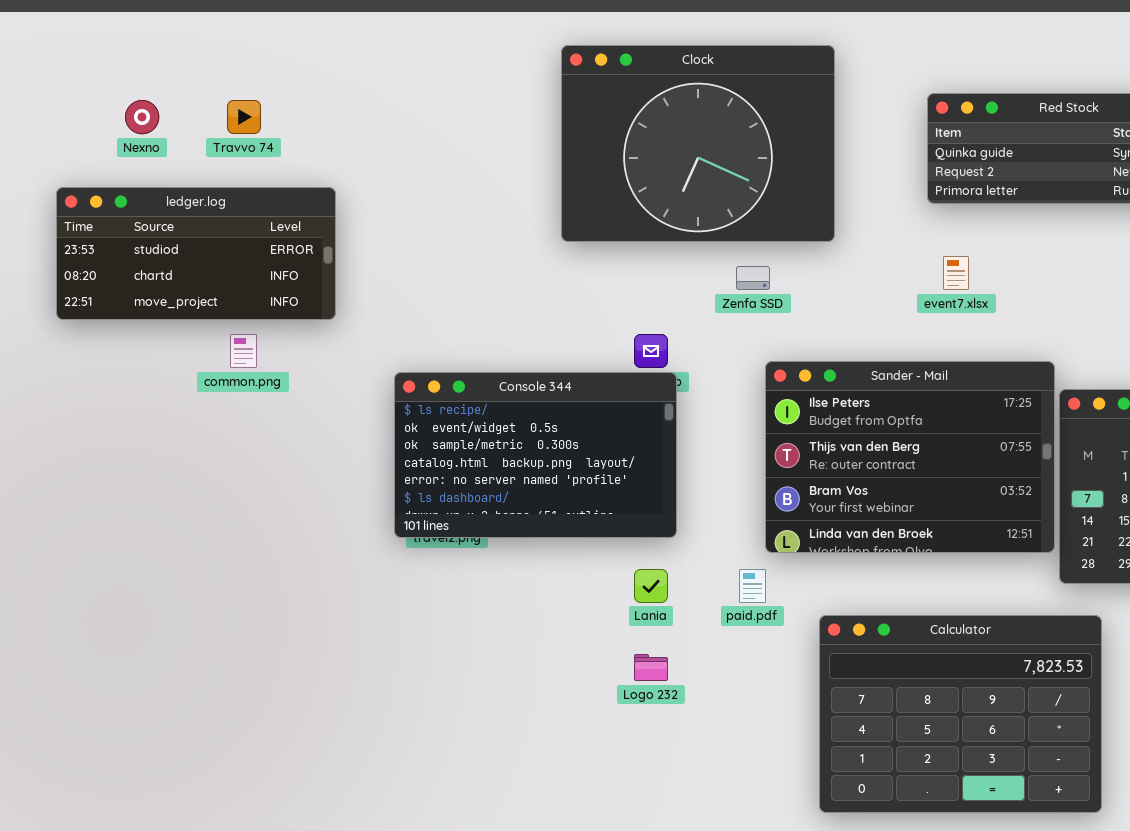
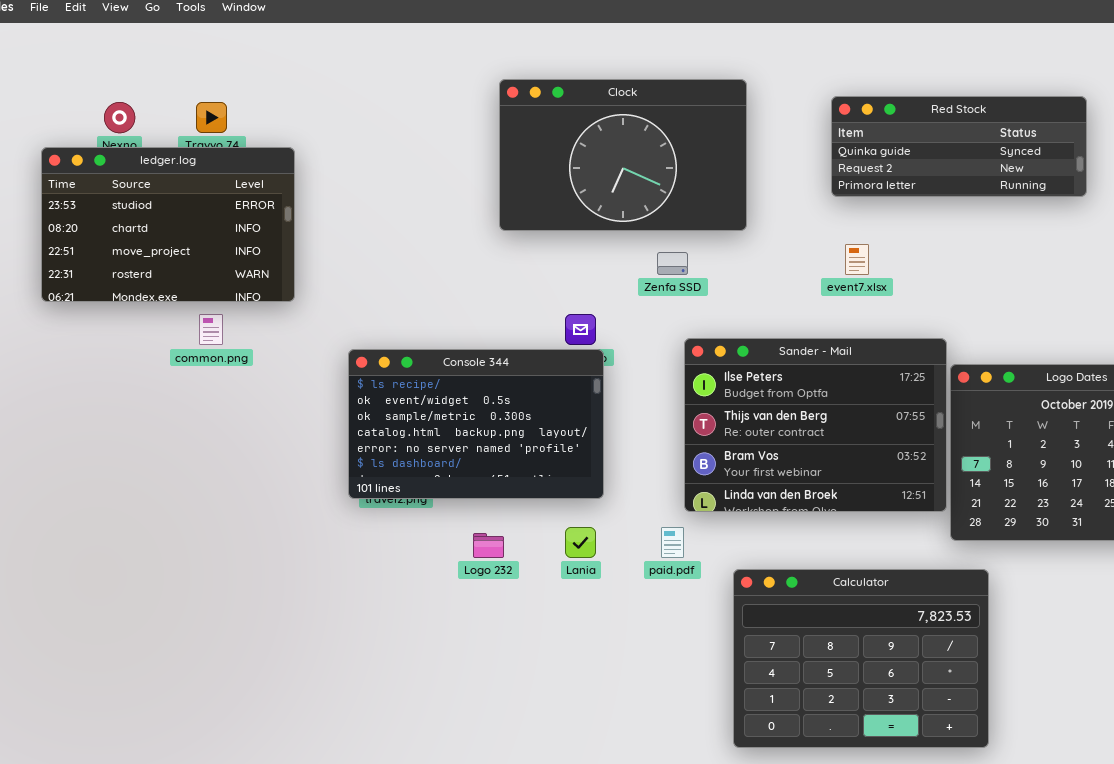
Clock: [561,45,835,242] -> [499,79,747,231], resized
ledger.log: [56,187,336,320] -> [41,147,295,302], resized
Logo 232: [634,654,668,681] -> [473,533,504,558], moved

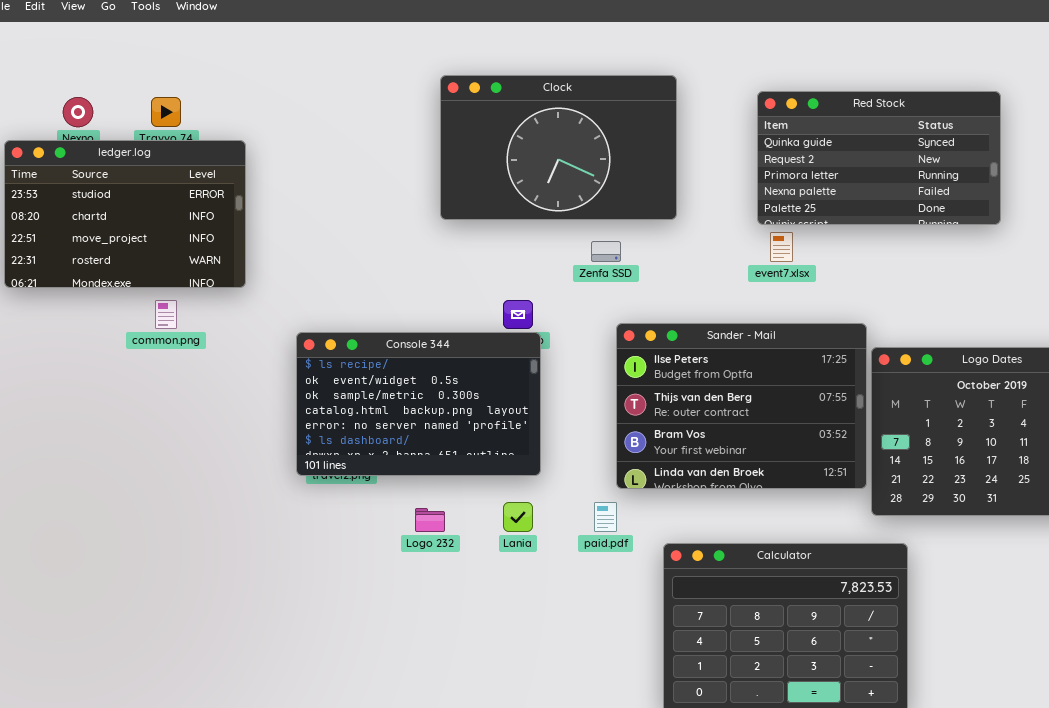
Red Stock: [831,96,1087,197] -> [757,91,1001,225], resized

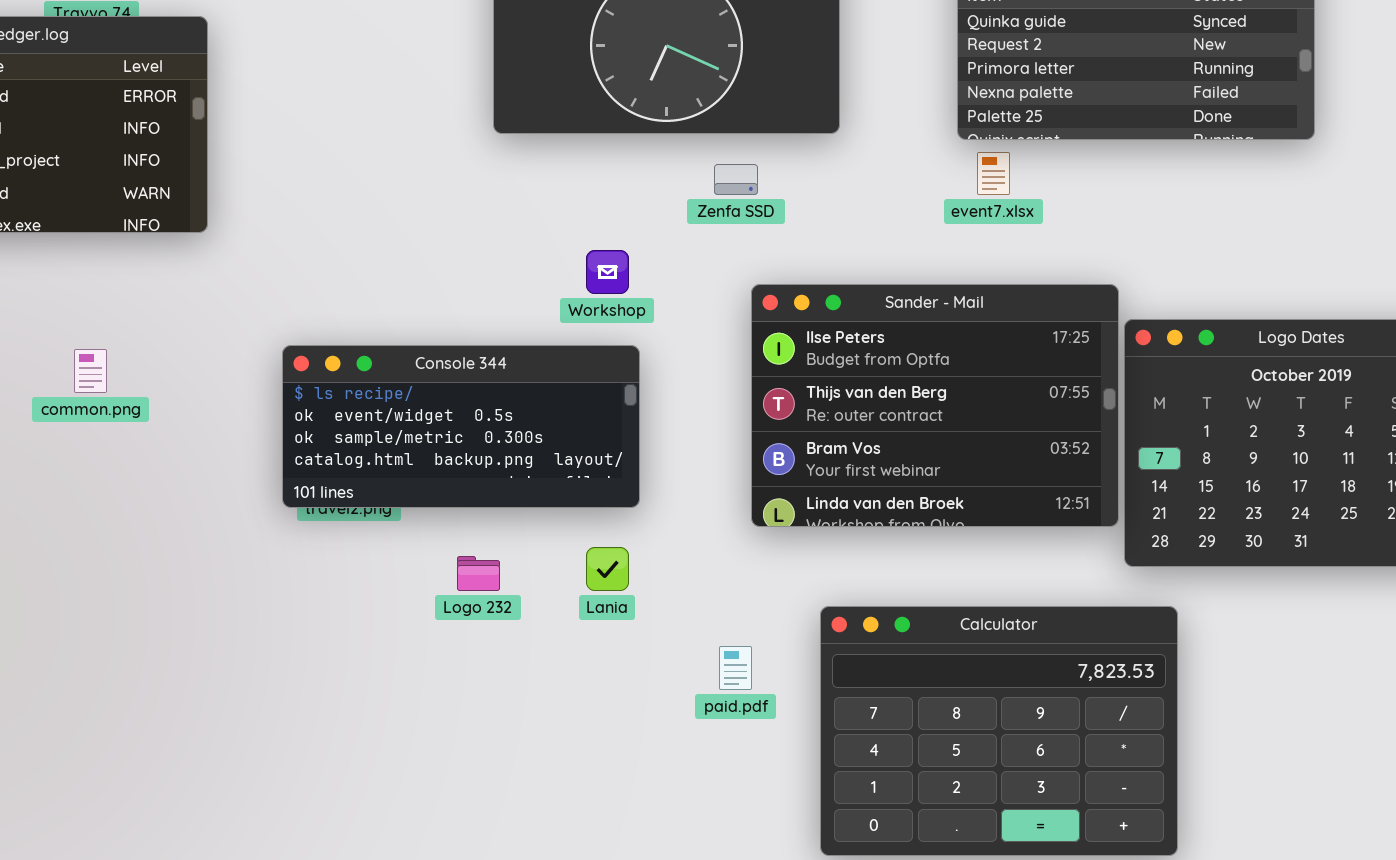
common.png: [155,300,177,329] -> [74,349,107,393], moved
Console 344: [296,332,541,476] -> [282,345,640,508], resized
paid.pdf: [594,502,617,532] -> [719,646,752,690], moved

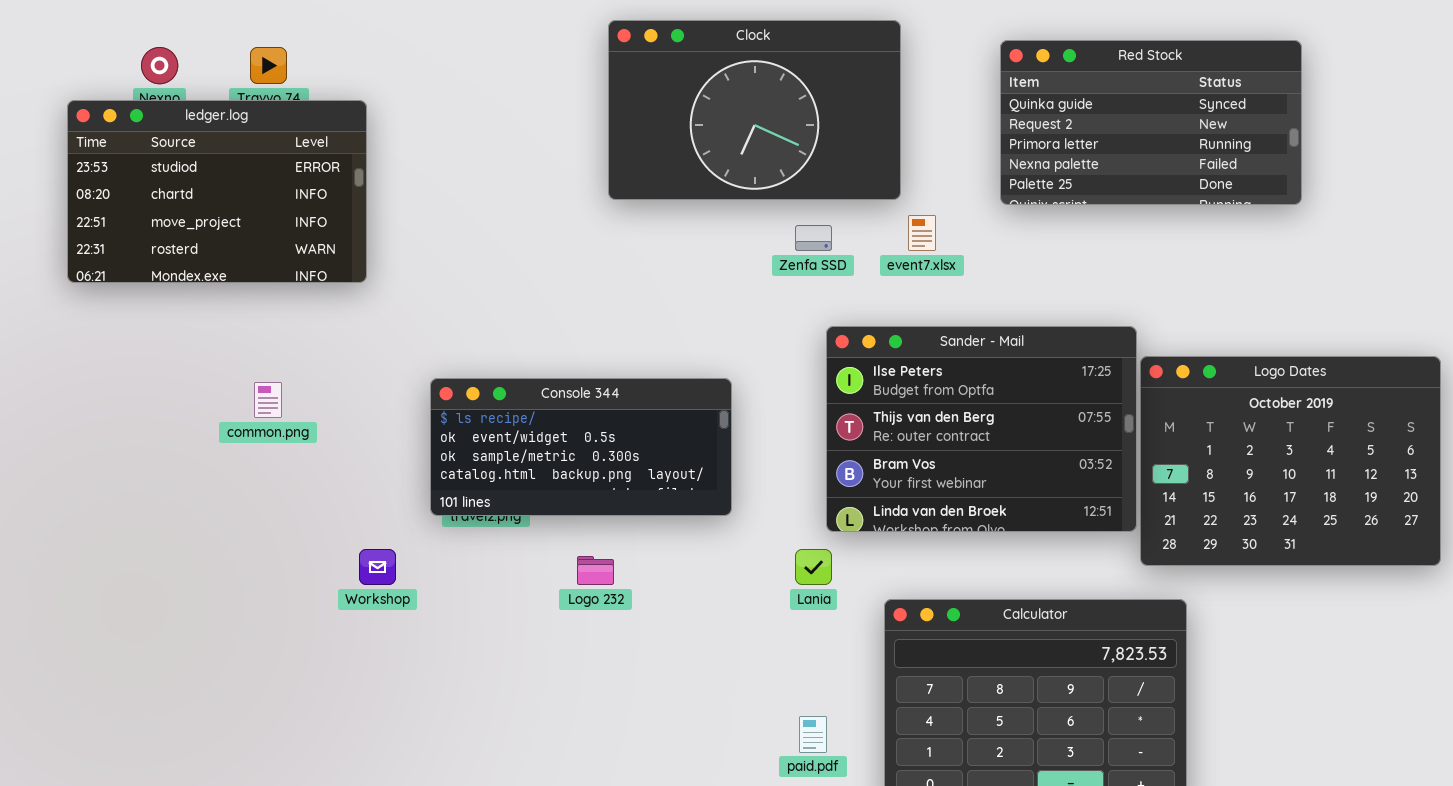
event7.xlsx: [977,152,1010,195] -> [908,215,936,251], moved
Workshop: [586,250,629,294] -> [359,549,396,585], moved
Lania: [586,547,629,591] -> [795,549,832,585], moved
paid.pdf: [719,646,752,690] -> [799,716,827,753], moved

